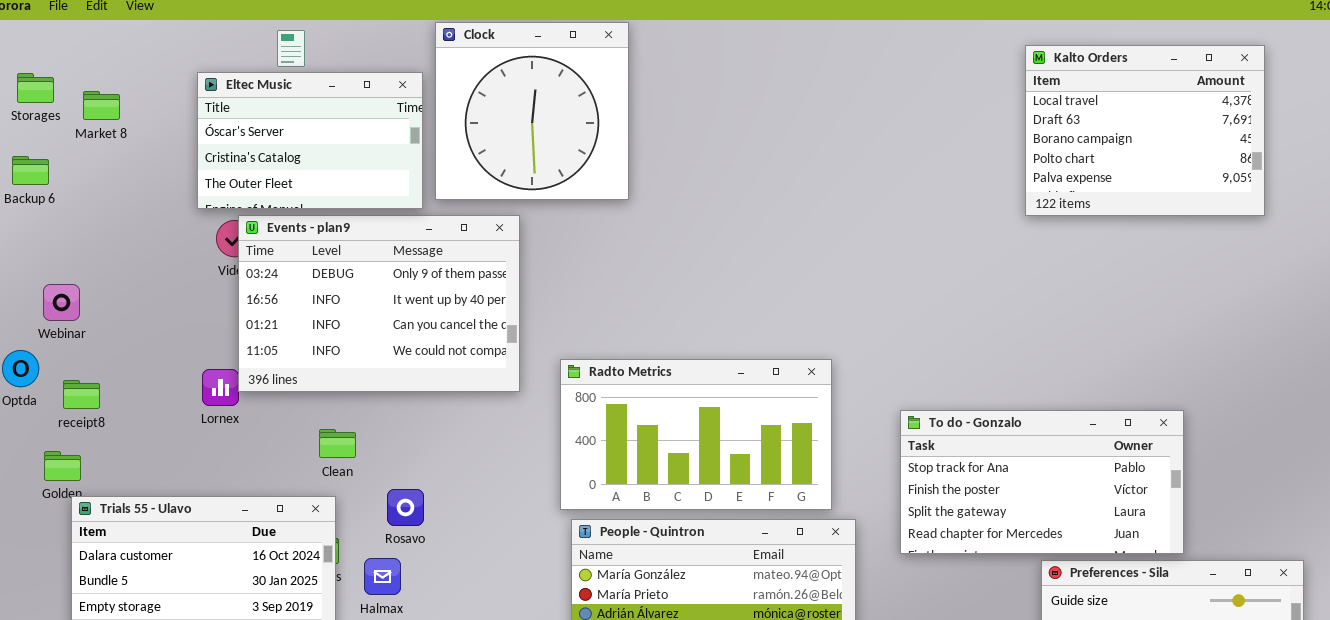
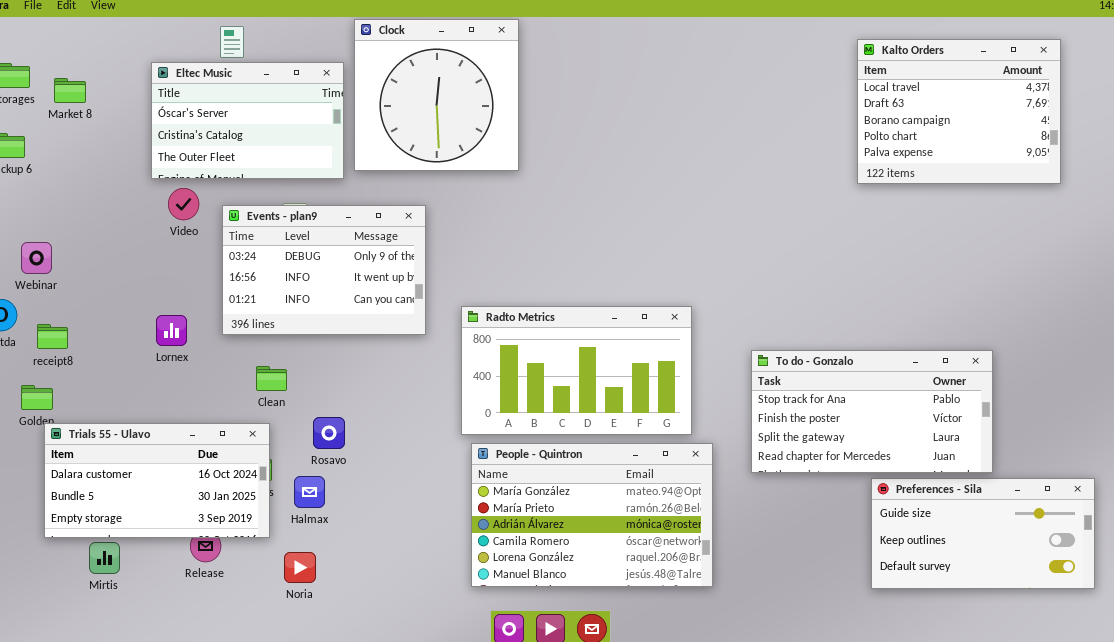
Events - plan9: [238,215,520,392] -> [222,205,426,335], resized

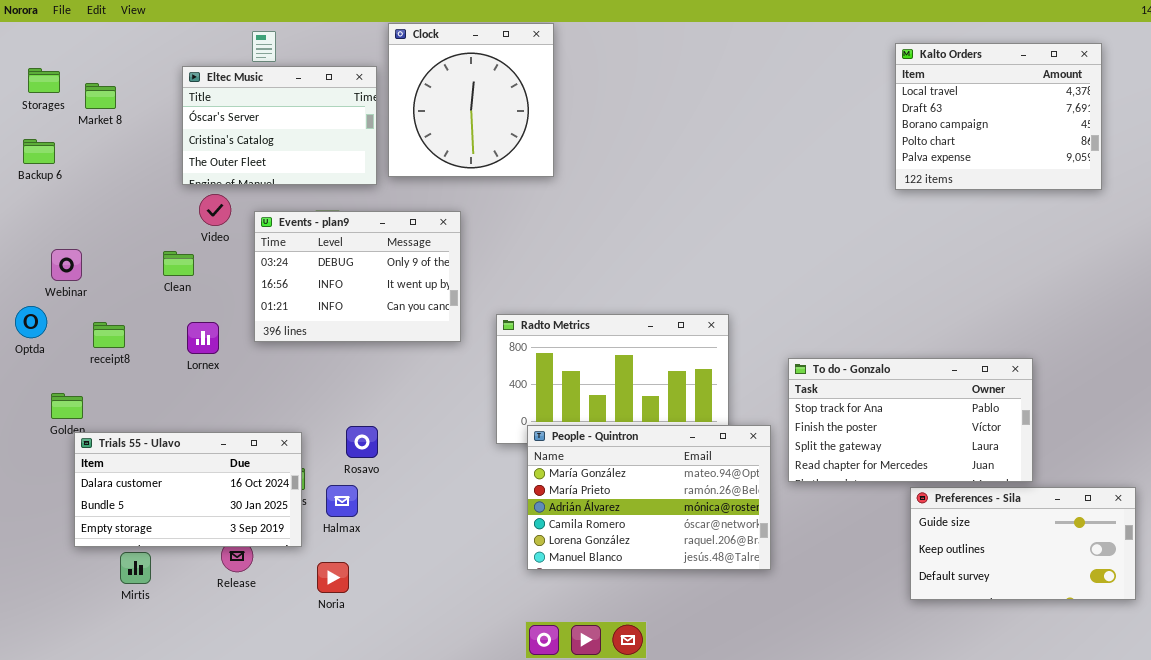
receipt8: [37,324,68,349] -> [93,322,125,348], moved
Clean: [256,366,287,391] -> [163,251,194,276], moved
People - Quintron: [471,443,713,587] -> [527,425,771,570], moved

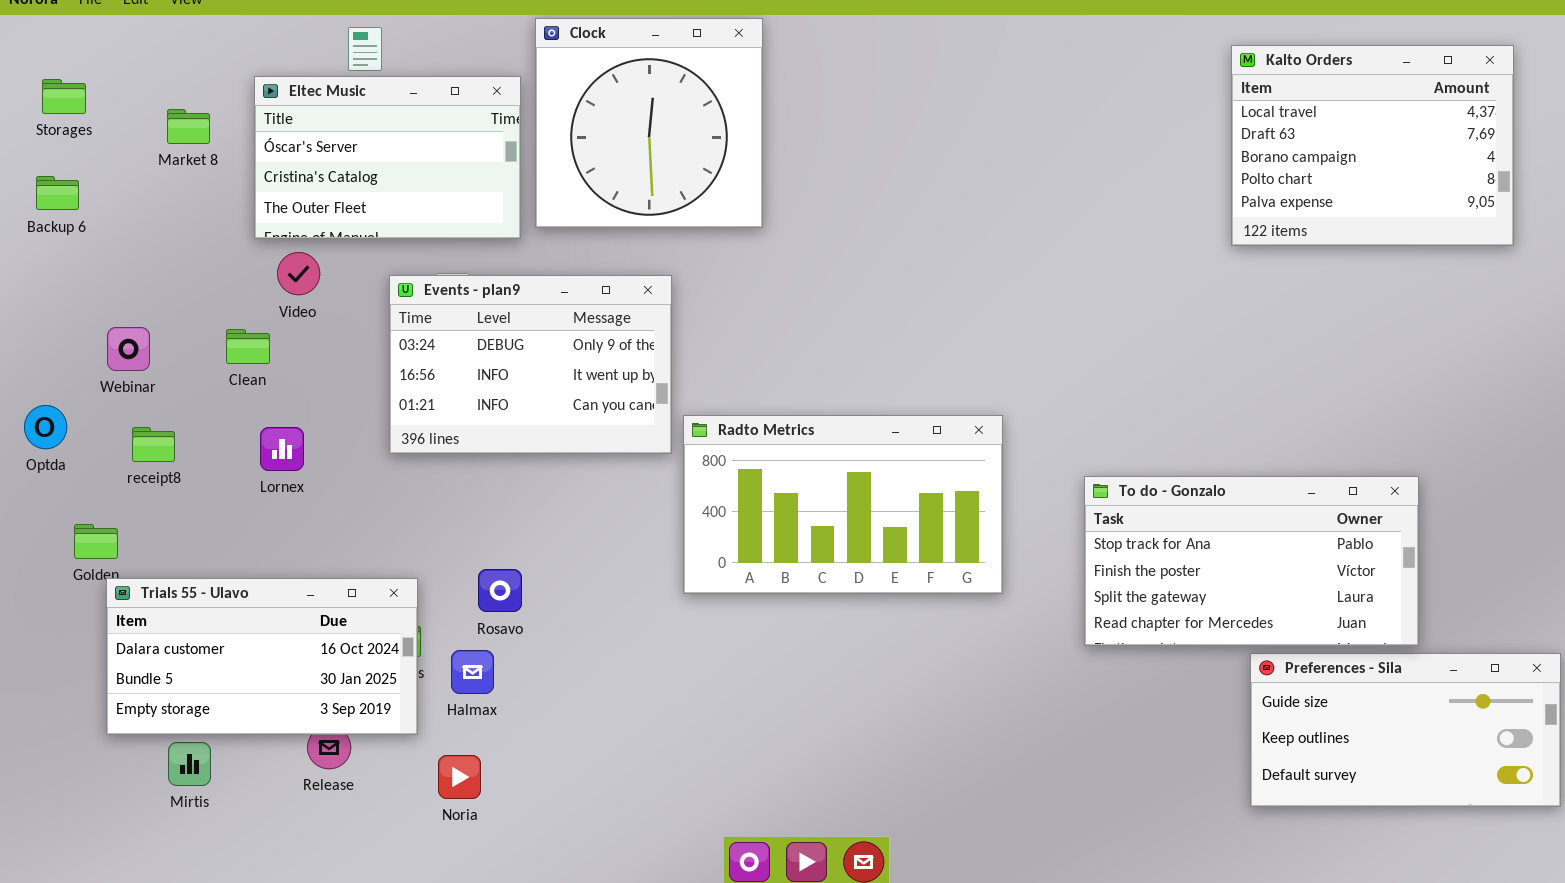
Market 8: [85,83,116,109] -> [167,109,210,144], moved
Events - plan9: [254,211,461,342] -> [389,275,672,454], moved
Webinar: [51,249,82,281] -> [107,327,150,371], moved
People - Quintron: [527,425,771,570] -> none, closed

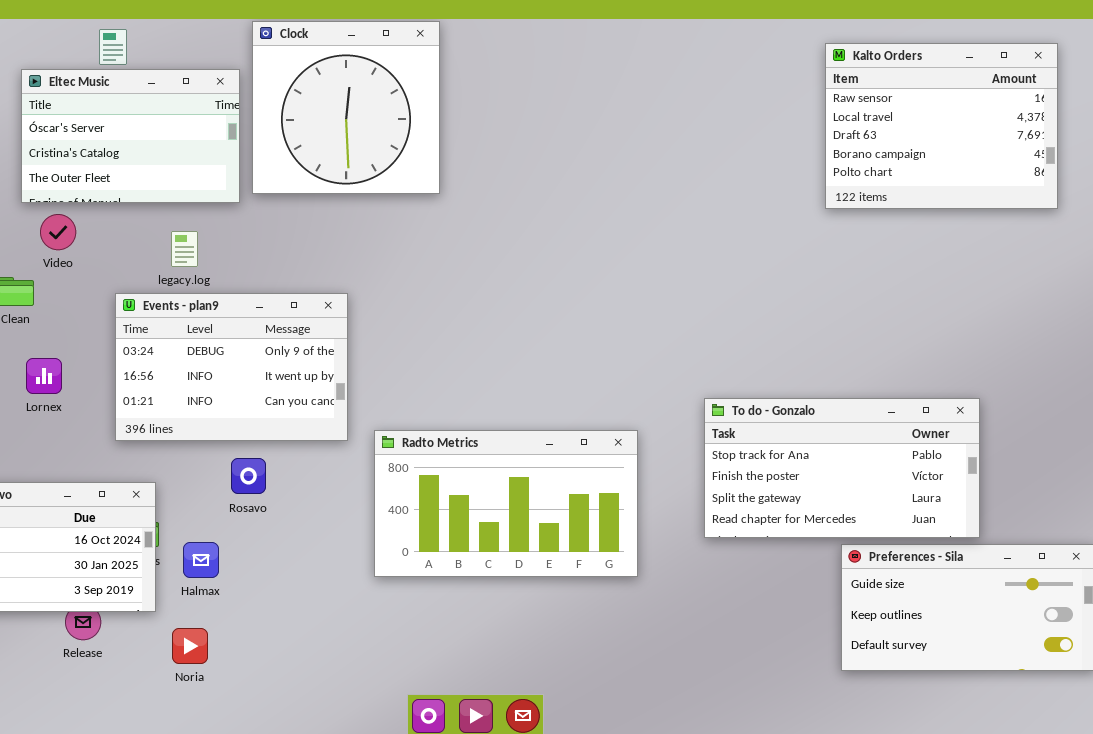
Kalto Orders: [1231,45,1514,246] -> [825,43,1058,209], scrolled up 1 row
Events - plan9: [389,275,672,454] -> [115,293,348,441], moved
Radto Metrics: [683,415,1003,594] -> [374,430,638,577], moved
Rosavo: [478,569,522,612] -> [231,458,266,494], moved

